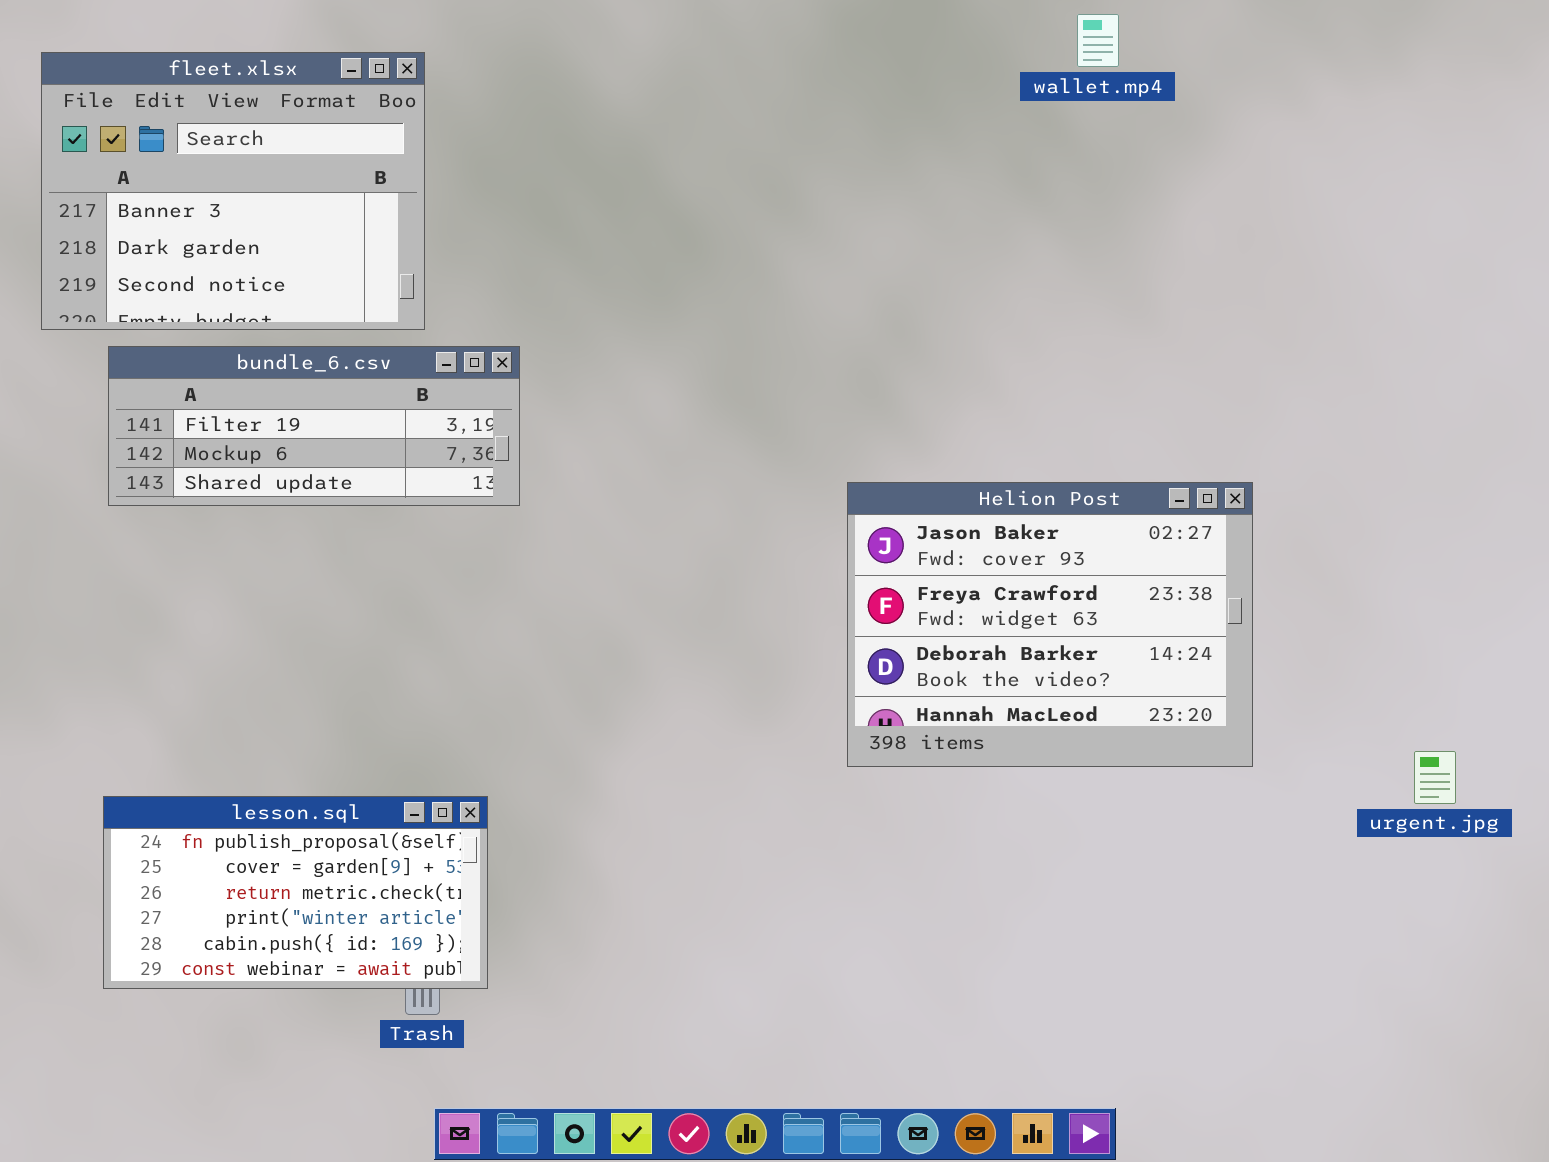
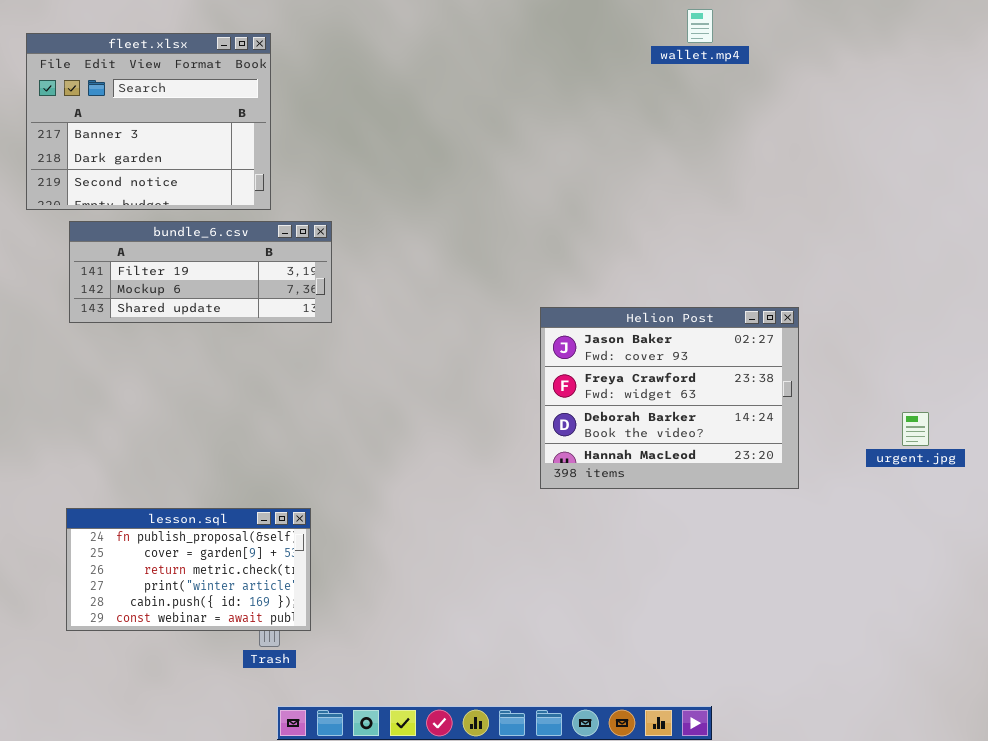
urgent.jpg: [1414,751,1456,804] -> [902,412,929,446], moved

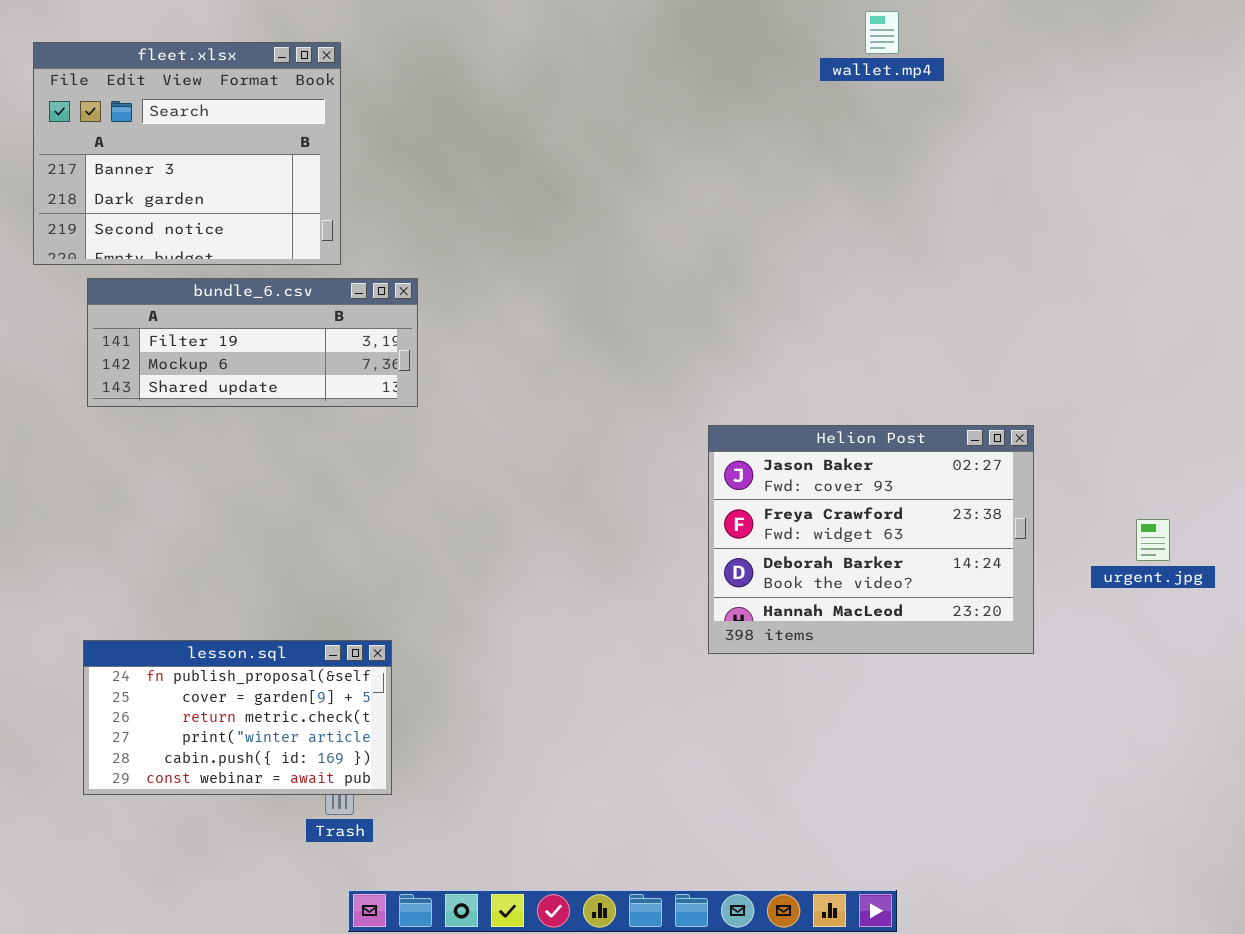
Helion Post: [540,307,799,489] -> [708,425,1034,654], moved

